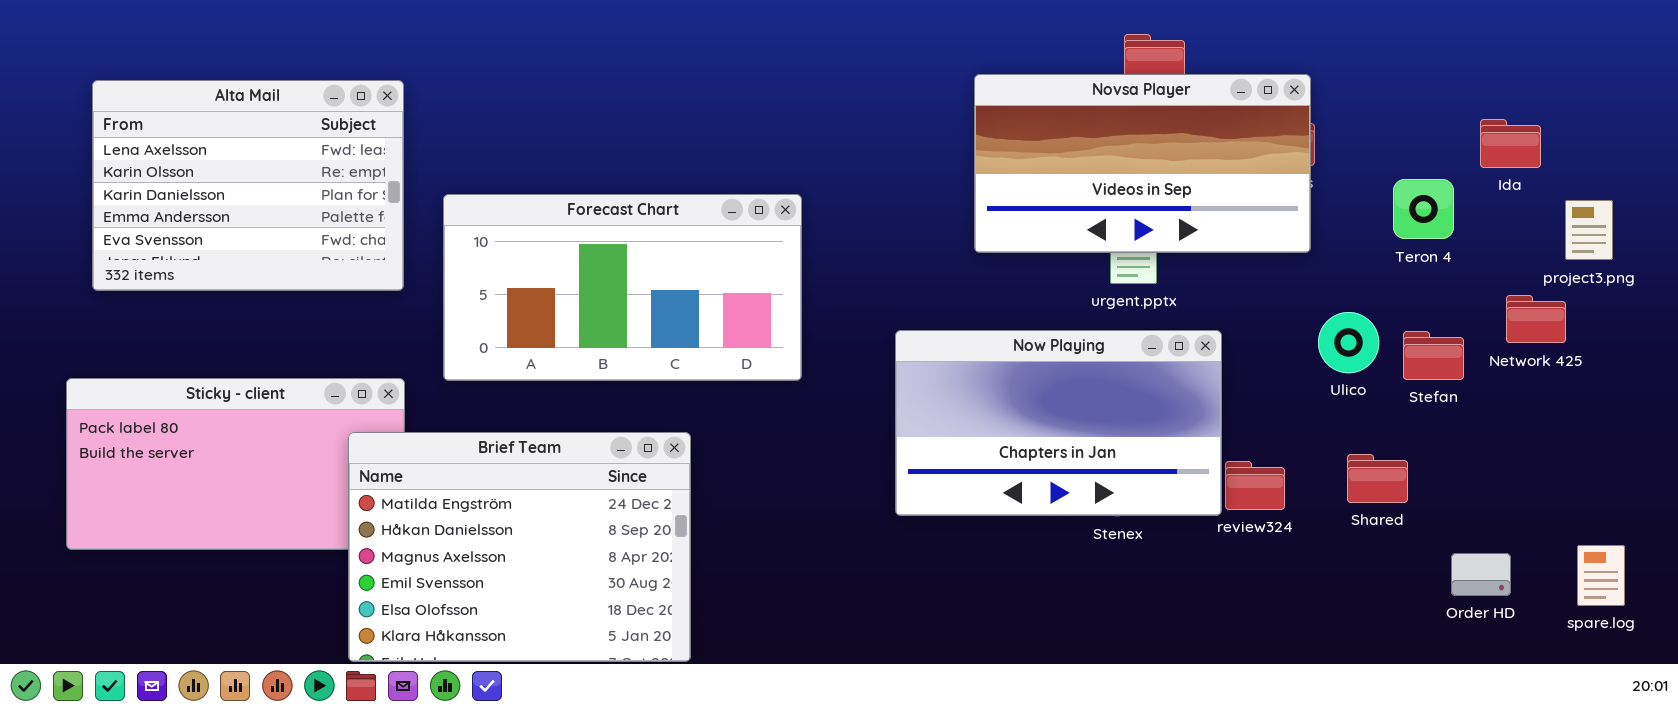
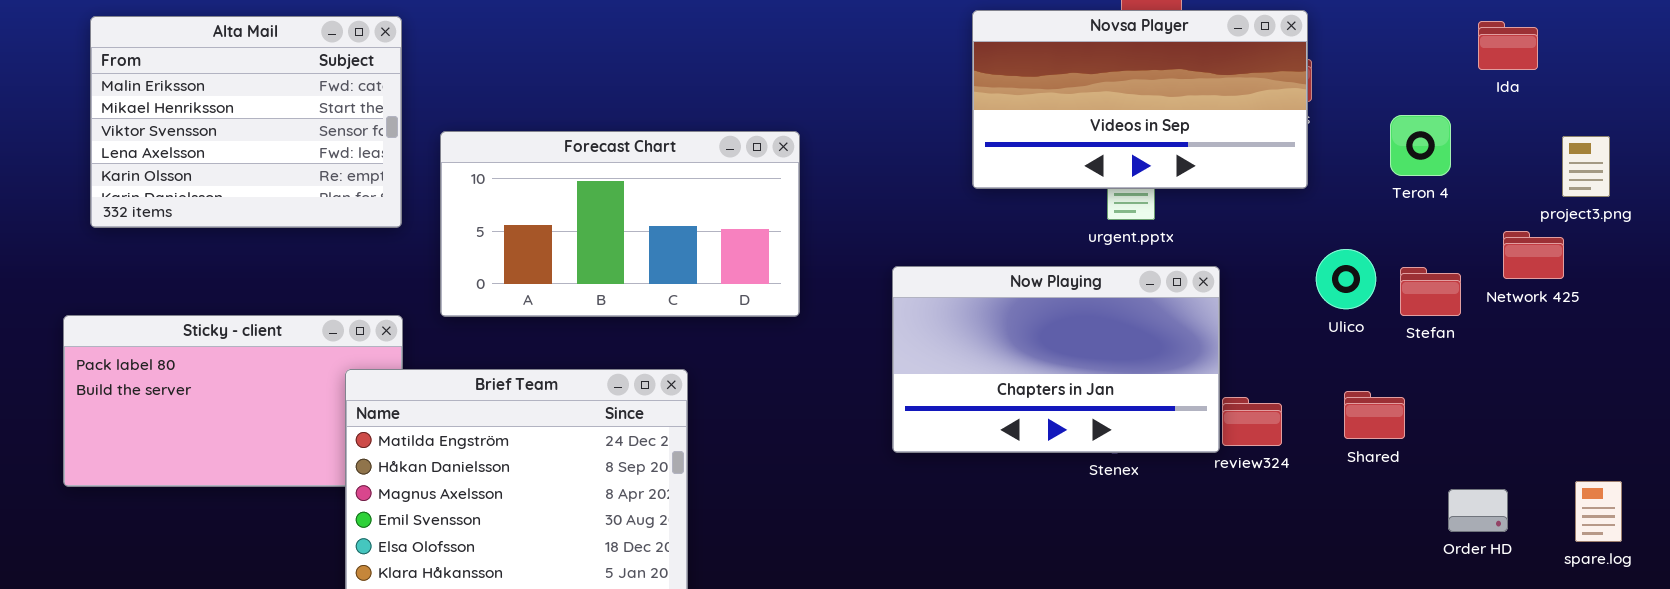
Alta Mail: [92,80,404,291] -> [90,16,402,228], scrolled up 3 rows
Ida: [1480,119,1541,168] -> [1478,21,1538,70], moved

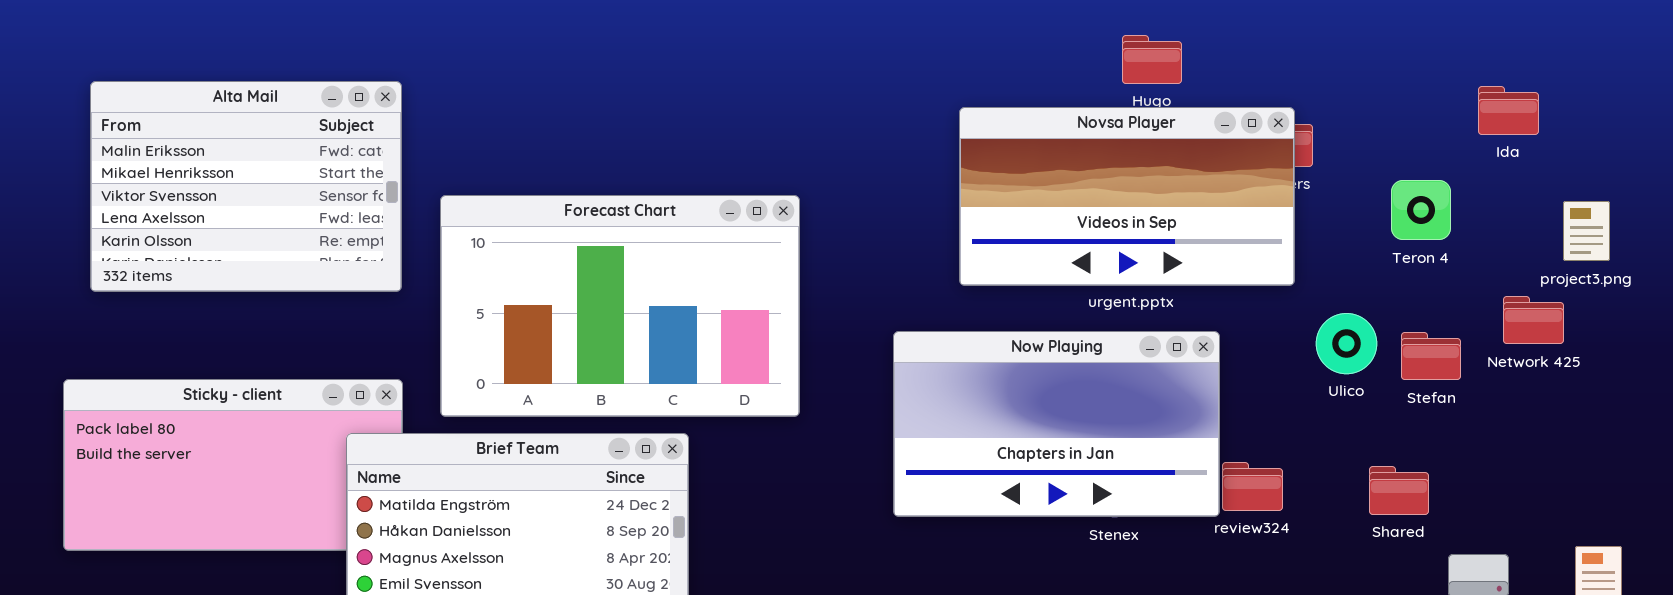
Novsa Player: [972,10,1308,189] -> [959,107,1295,286], moved
Forecast Chart: [440,131,800,317] -> [440,195,800,417], resized
Shared: [1344,391,1405,439] -> [1369,466,1429,515], moved

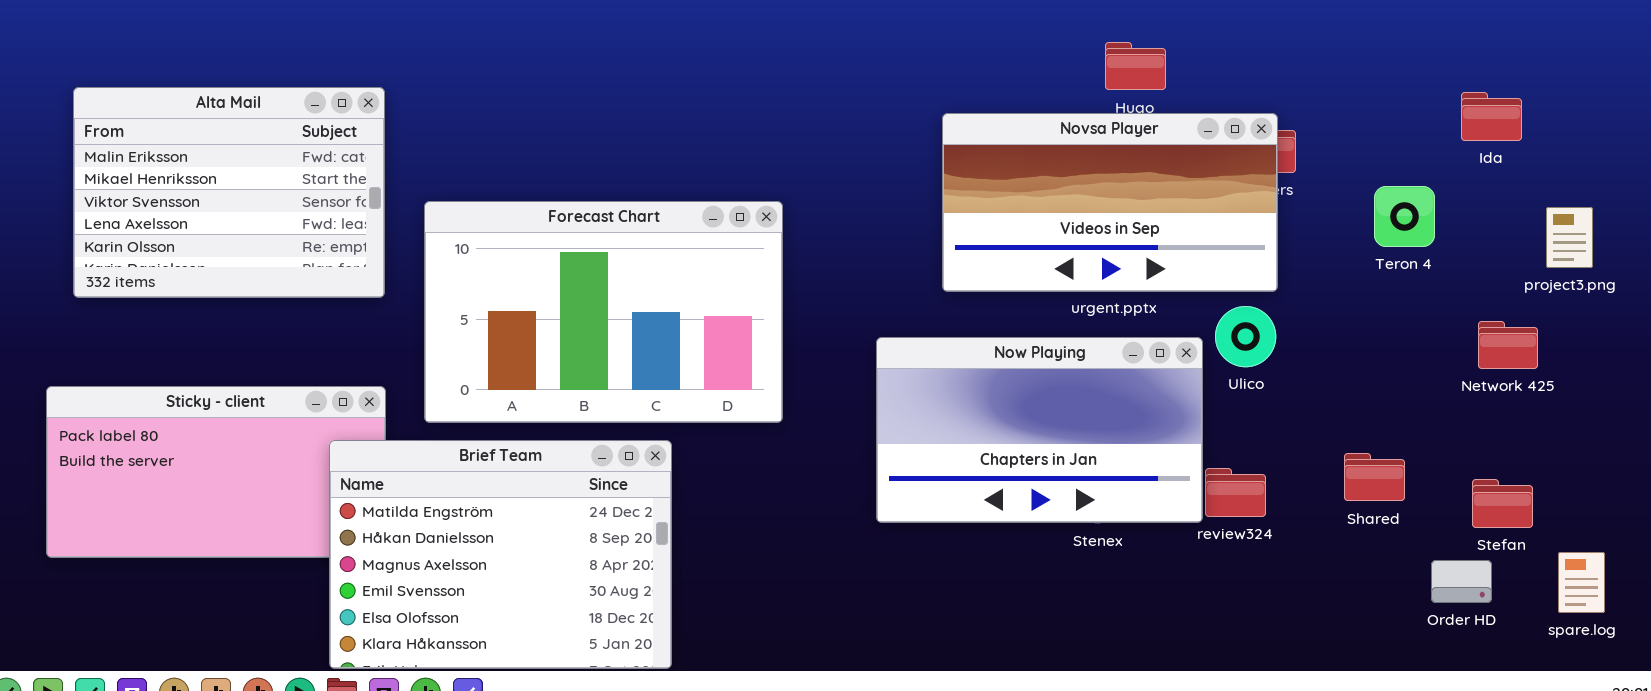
Network 425: [1503,296,1564,344] -> [1478,321,1538,369], moved
Ulico: [1316,313,1377,374] -> [1215,306,1276,367], moved
Stefan: [1401,332,1461,380] -> [1472,479,1533,528], moved
Shared: [1369,466,1429,515] -> [1344,453,1405,501], moved

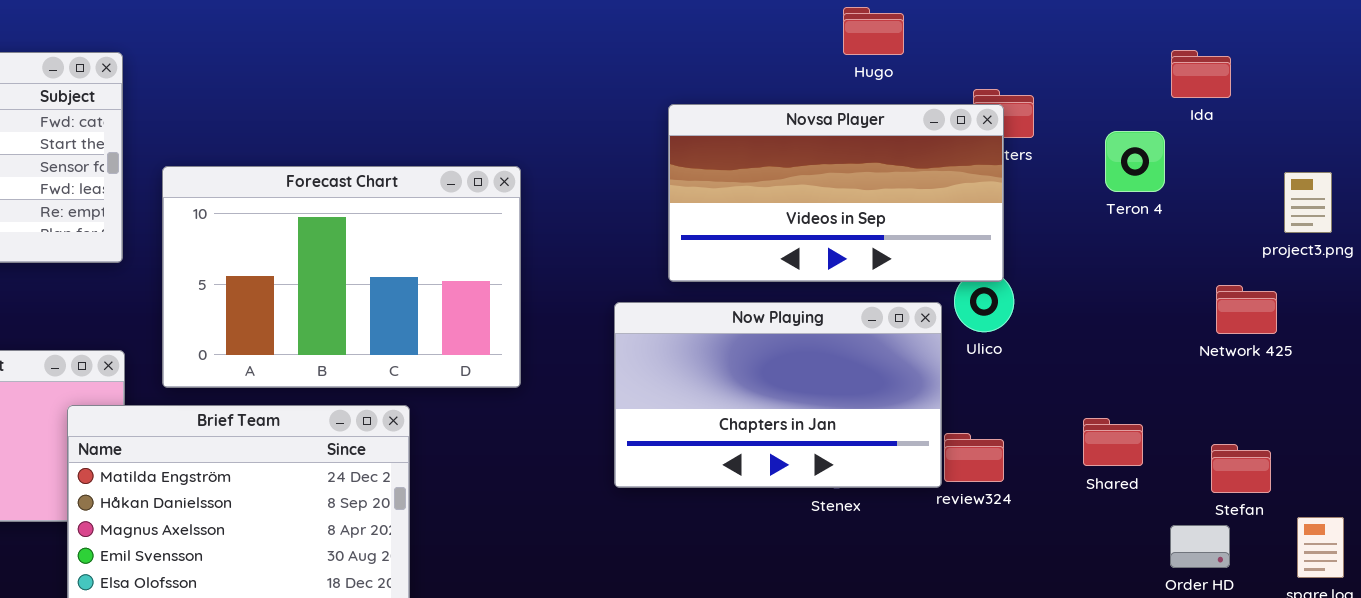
Ida: [1461,92,1522,141] -> [1171,50,1231,98], moved
Novsa Player: [942,113,1278,292] -> [668,104,1004,282], moved
Teron 4: [1374,186,1435,247] -> [1105,131,1165,192], moved

